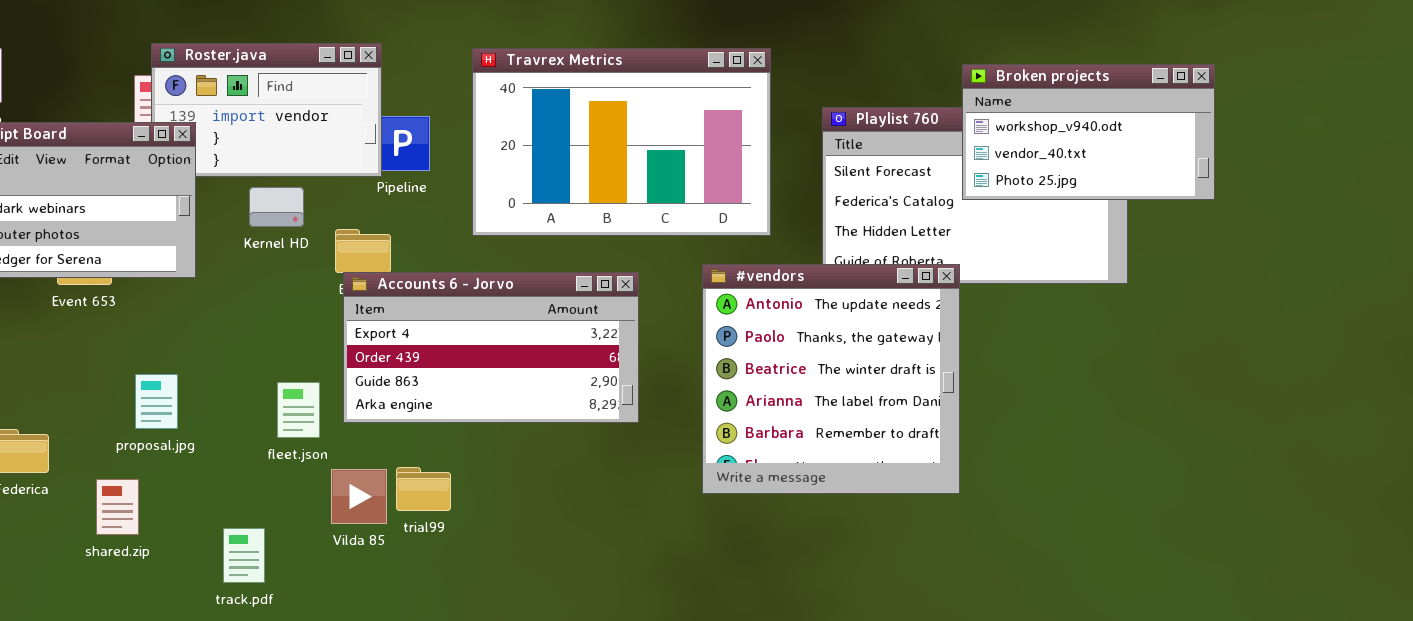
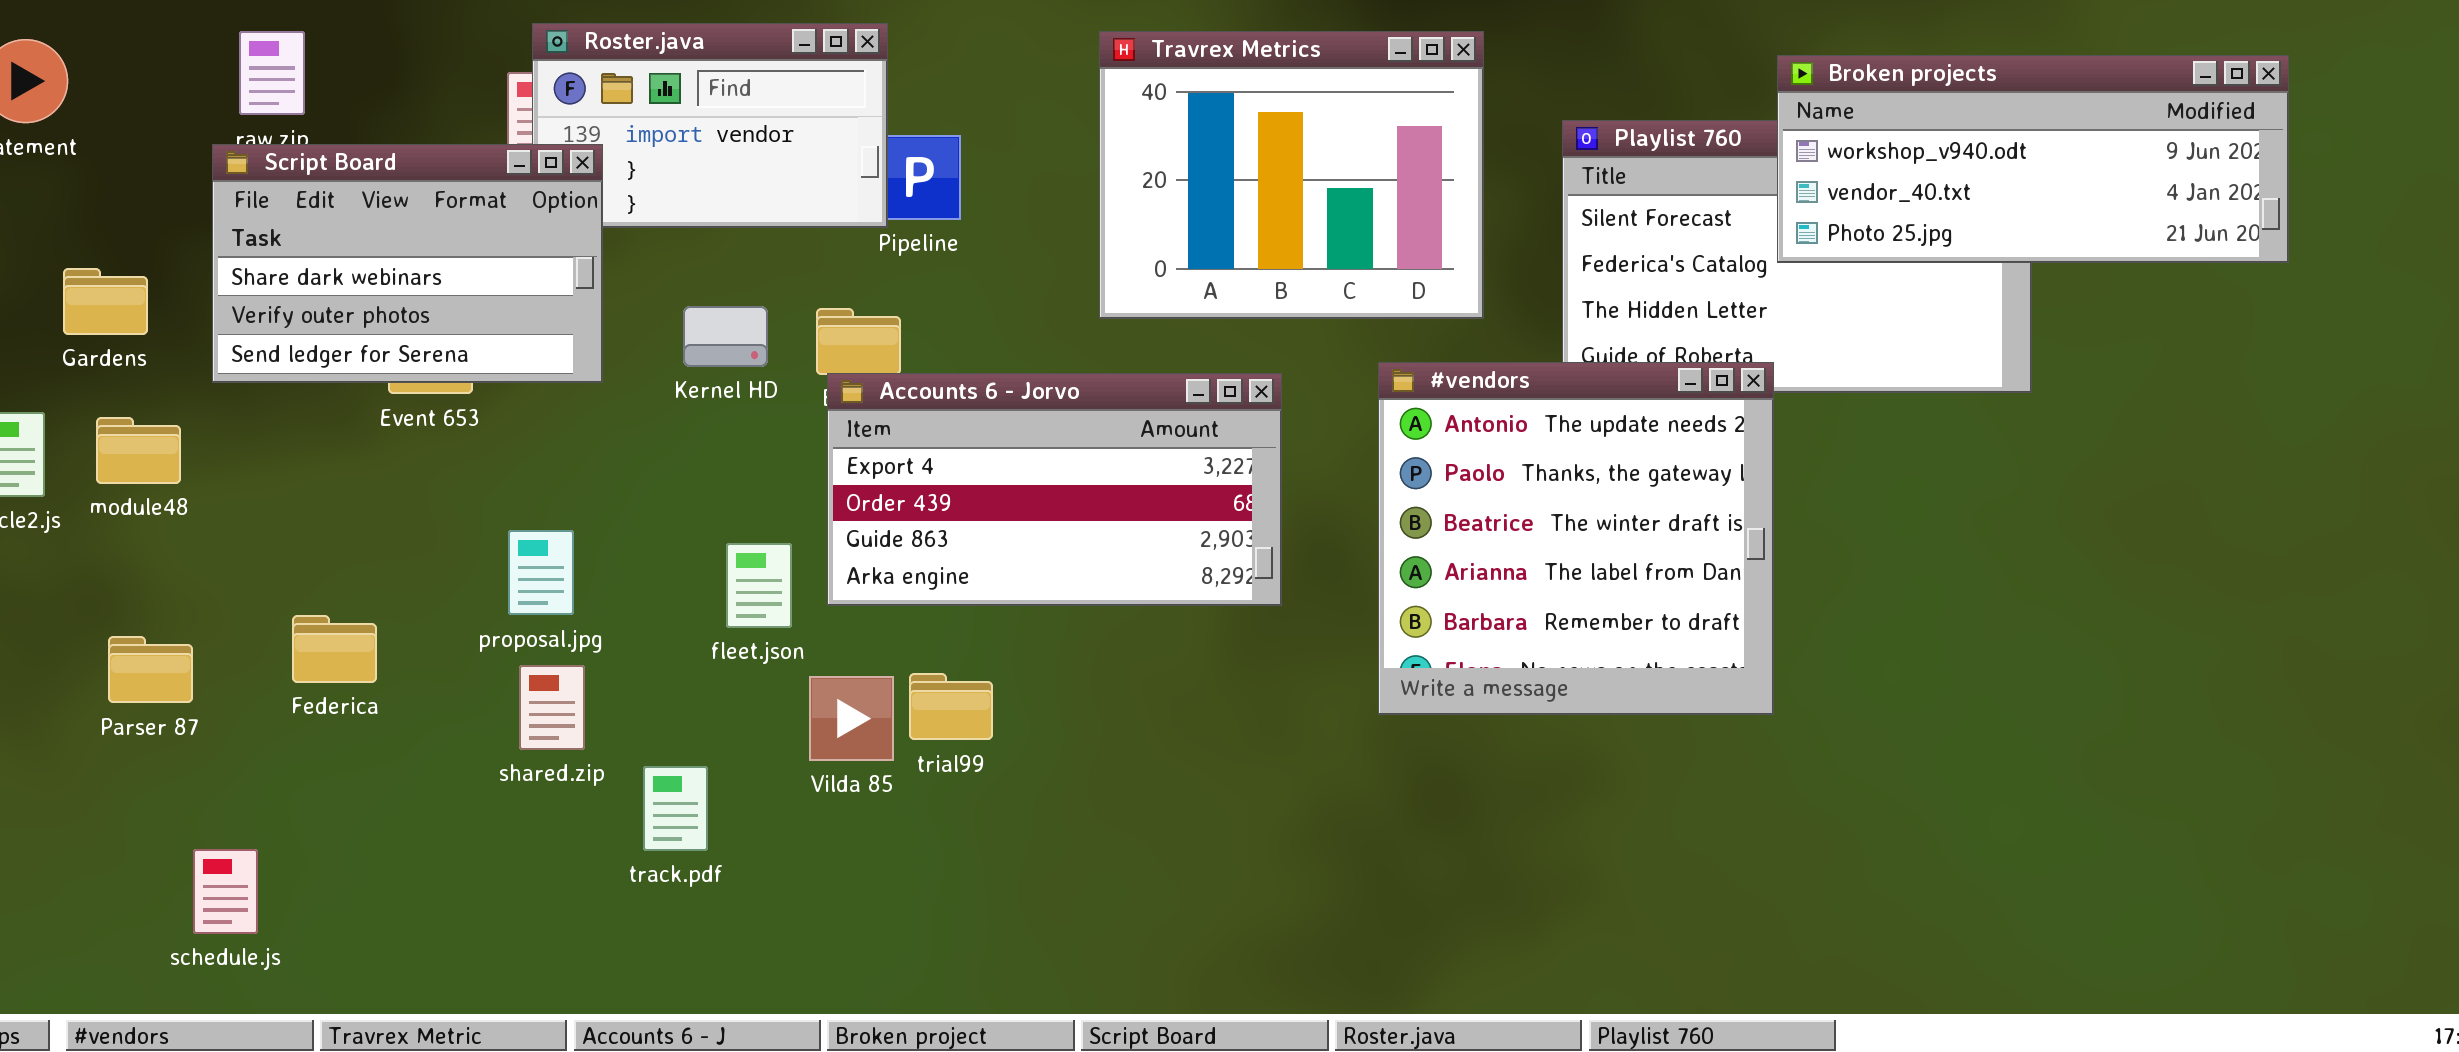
Travrex Metrics: [472,48,771,236] -> [1099,31,1484,319], resized
Broken projects: [962,64,1215,200] -> [1777,55,2289,263], resized
Kernel HD: [249,187,304,227] -> [683,306,768,367], moved
shared.zip: [96,479,139,535] -> [519,665,585,750], moved

